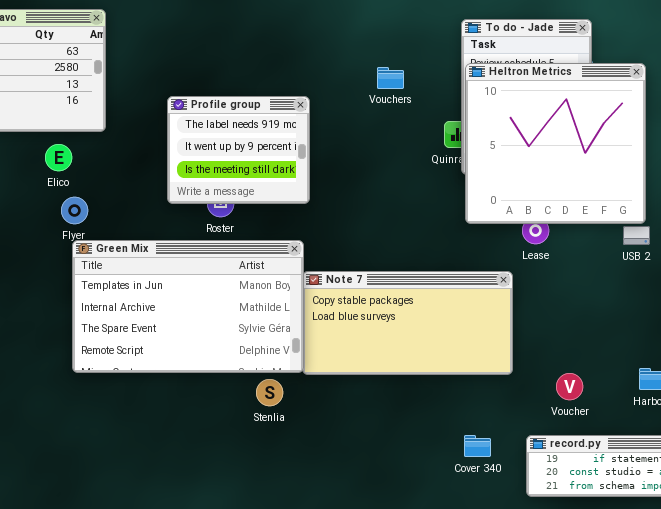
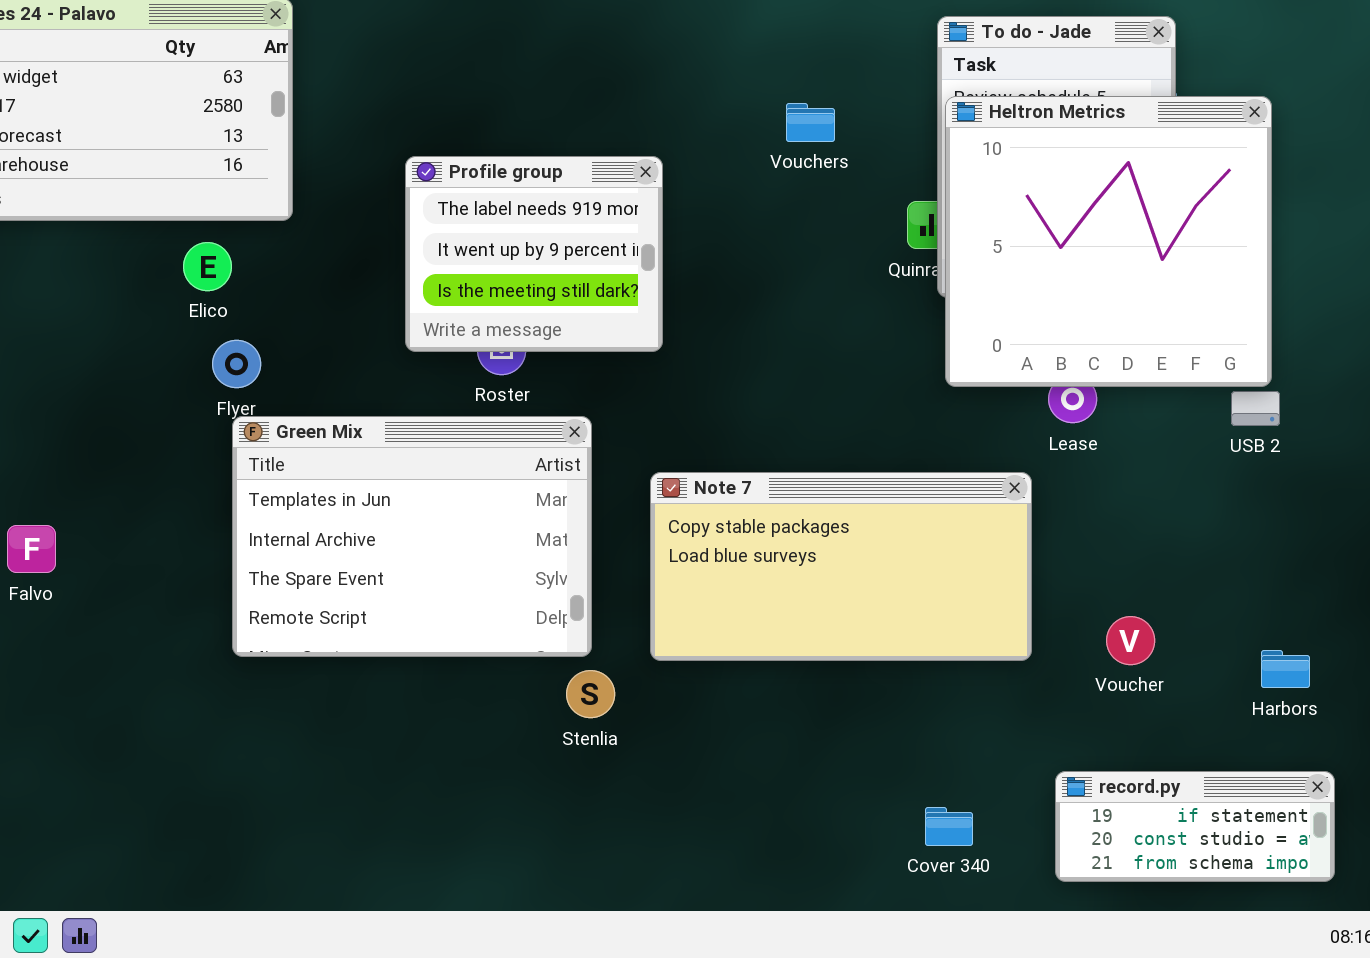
Green Mix: [72,240,304,373] -> [232,416,592,657], resized
Voucher: [556,373,583,400] -> [1106,616,1155,665], moved
Cover 340: [464,435,491,457] -> [925,807,973,846], moved

